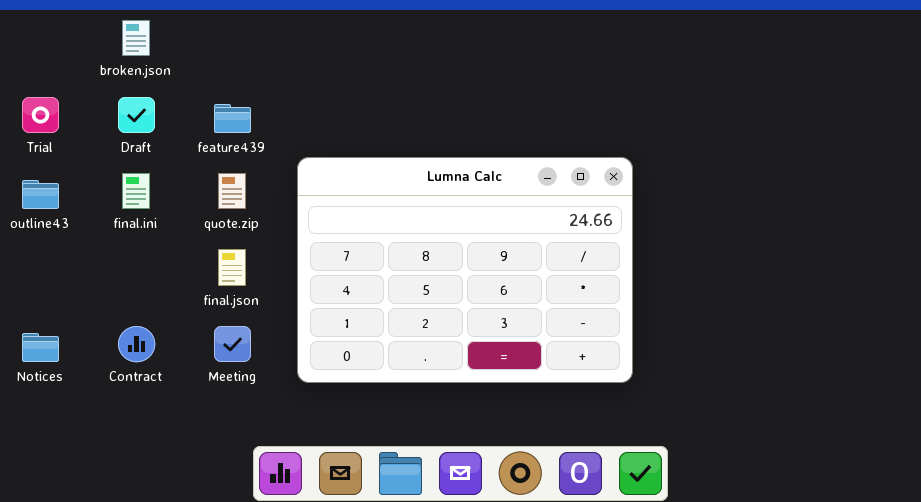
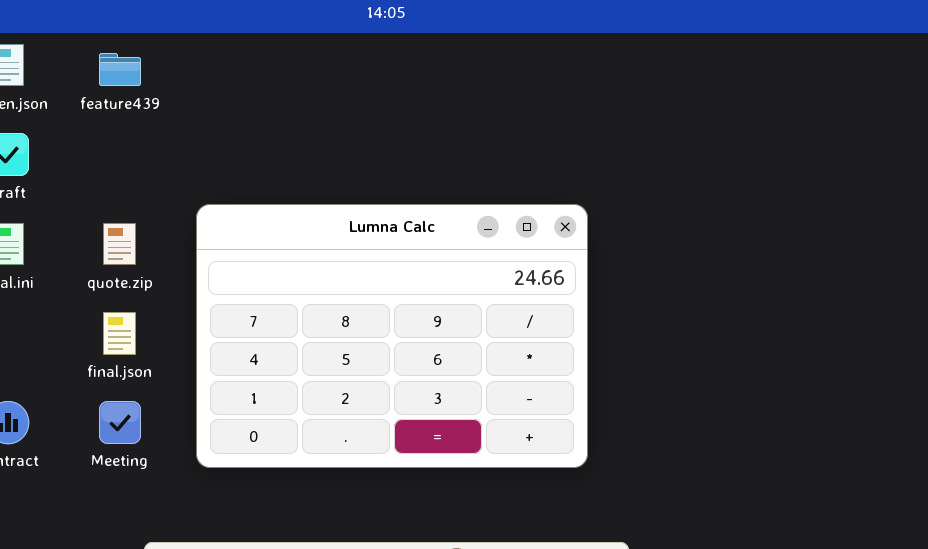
feature439: [214,104,251,133] -> [99,53,141,86], moved

